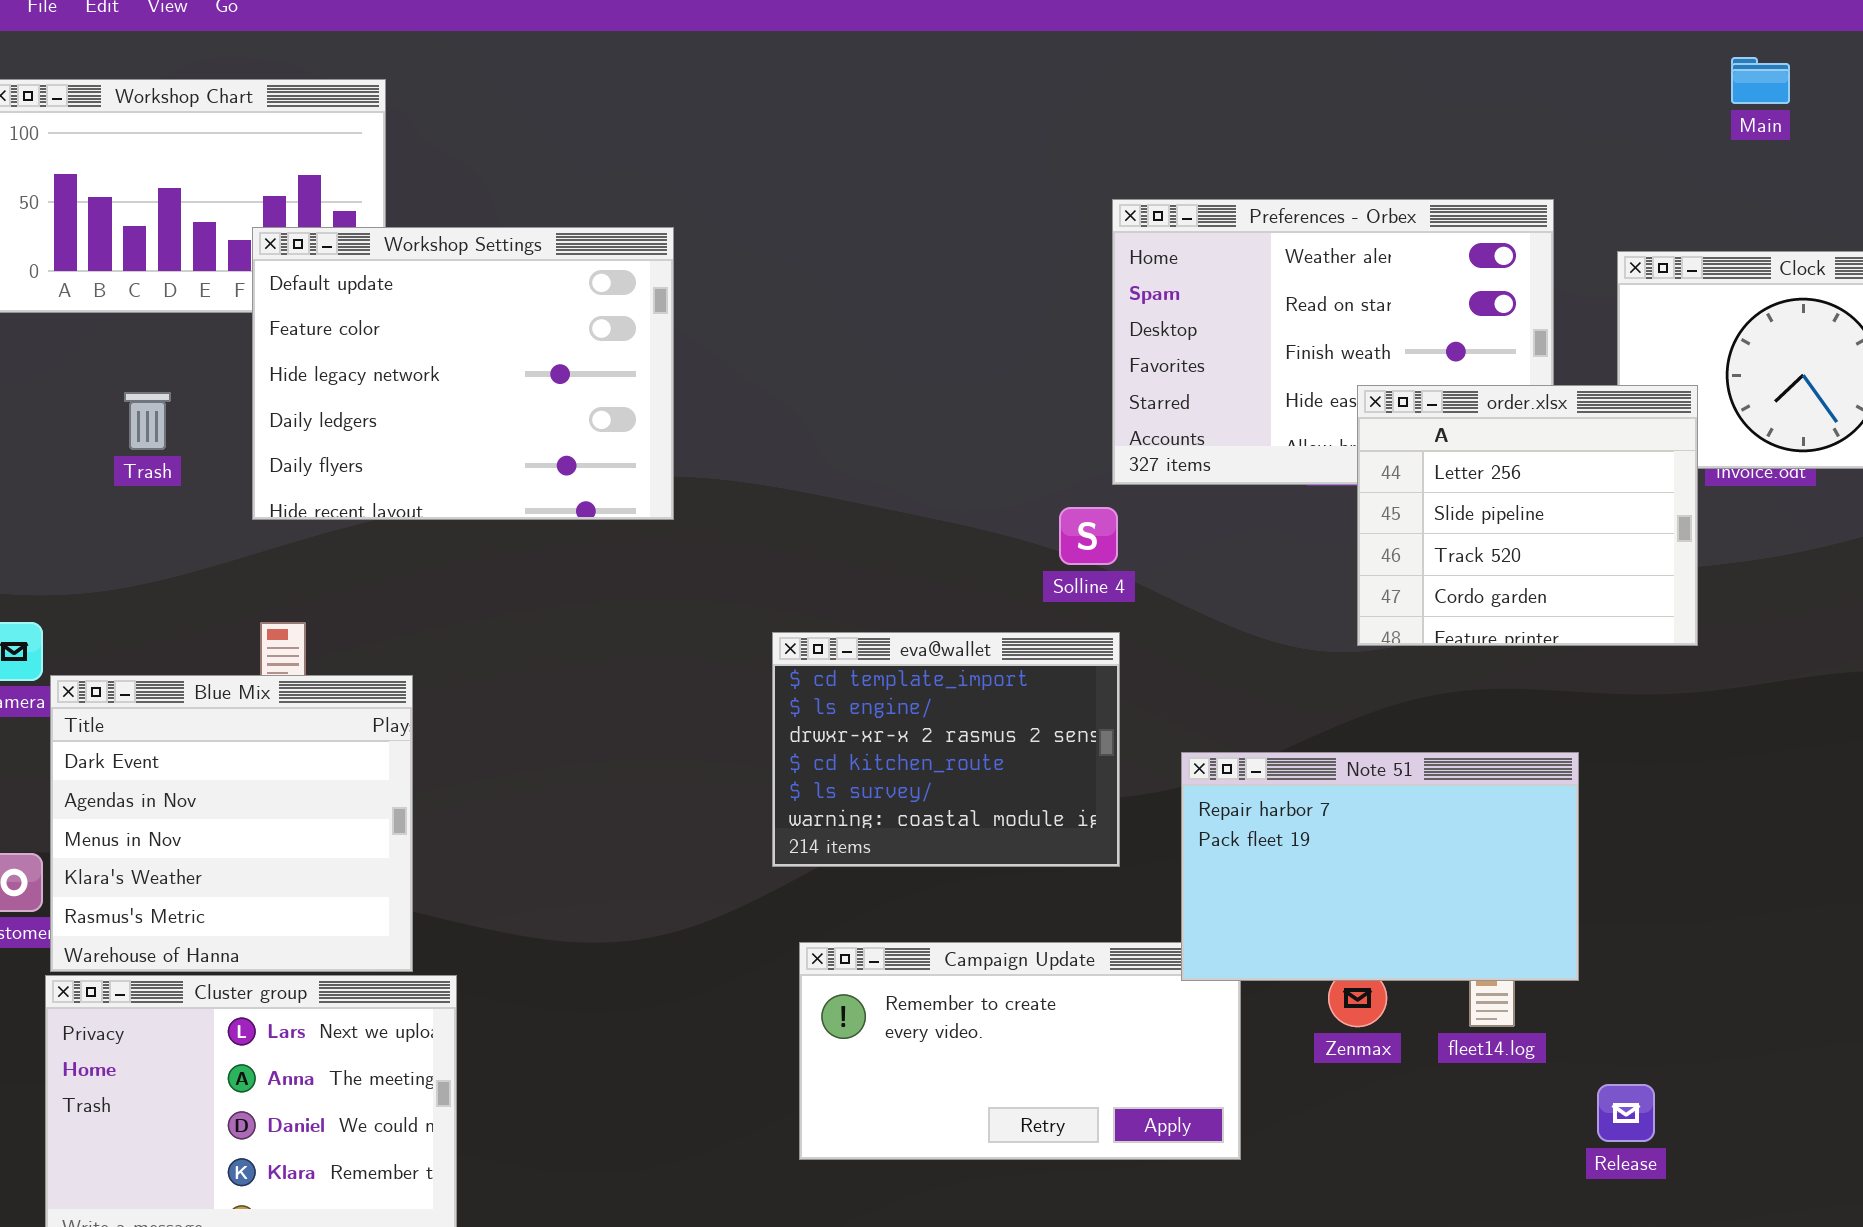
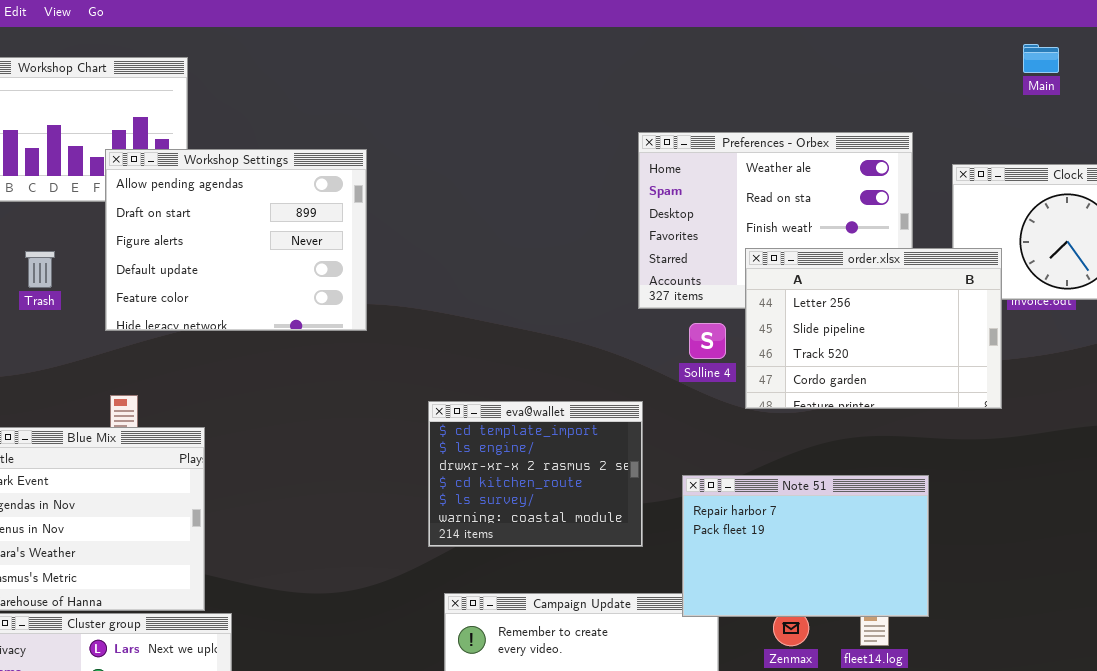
Workshop Settings: [252,227,674,520] -> [105,149,367,331], scrolled up 3 rows
order.xlsx: [1357,385,1698,646] -> [745,248,1002,409], resized
Solline 4: [1059,507,1118,565] -> [689,323,726,359], moved

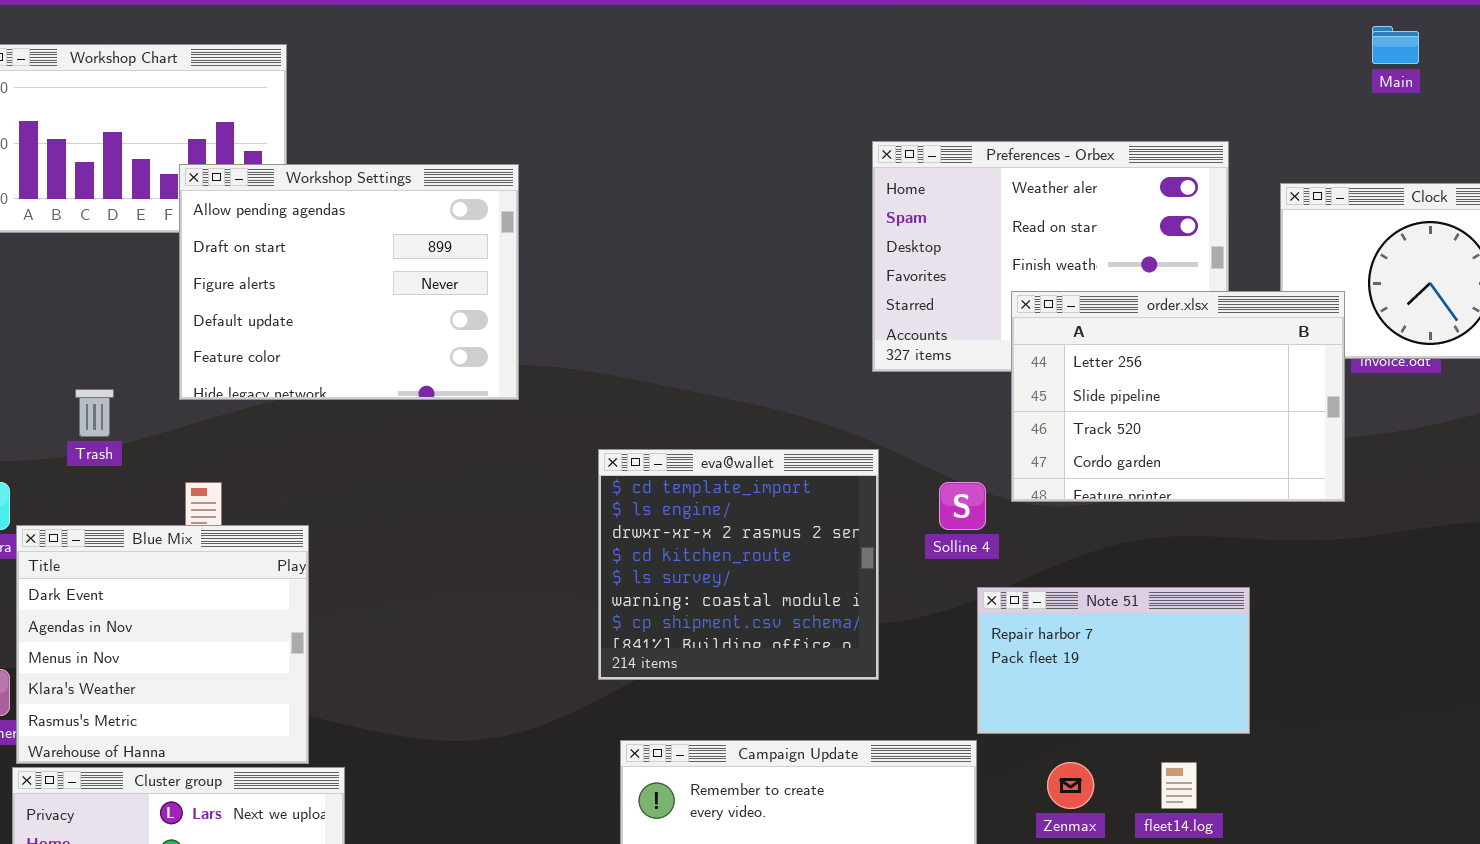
Trash: [25,251,55,288] -> [75,389,114,437], moved
Solline 4: [689,323,726,359] -> [939,482,986,530], moved
eva@wallet: [428,401,643,547] -> [598,449,879,680], resized
Note 51: [682,475,929,617] -> [977,587,1250,734], resized

